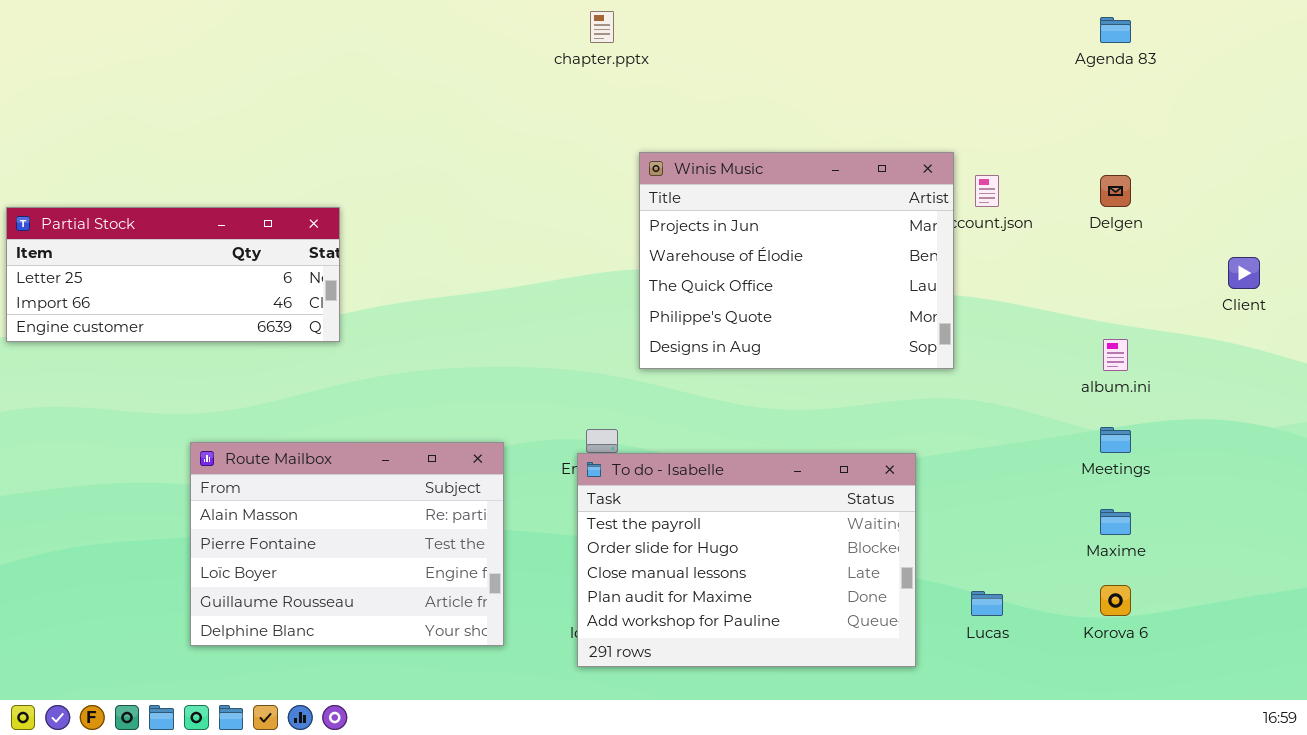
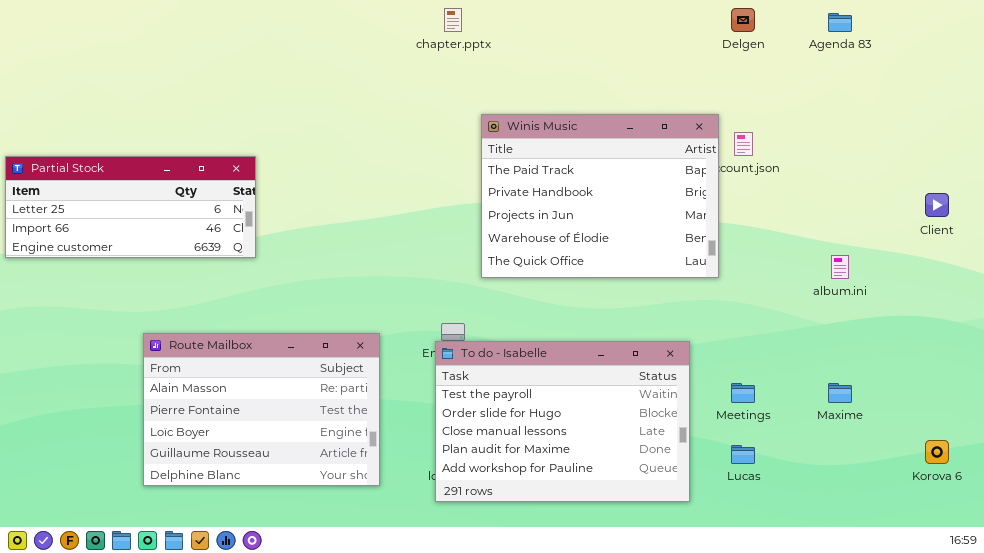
Winis Music: [639,152,954,369] -> [481,114,719,278], scrolled up 2 rows
Delgen: [1100,175,1131,207] -> [731,8,755,32], moved
Meetings: [1100,427,1131,453] -> [731,383,755,403], moved
Korova 6: [1100,585,1131,616] -> [925,440,949,464], moved

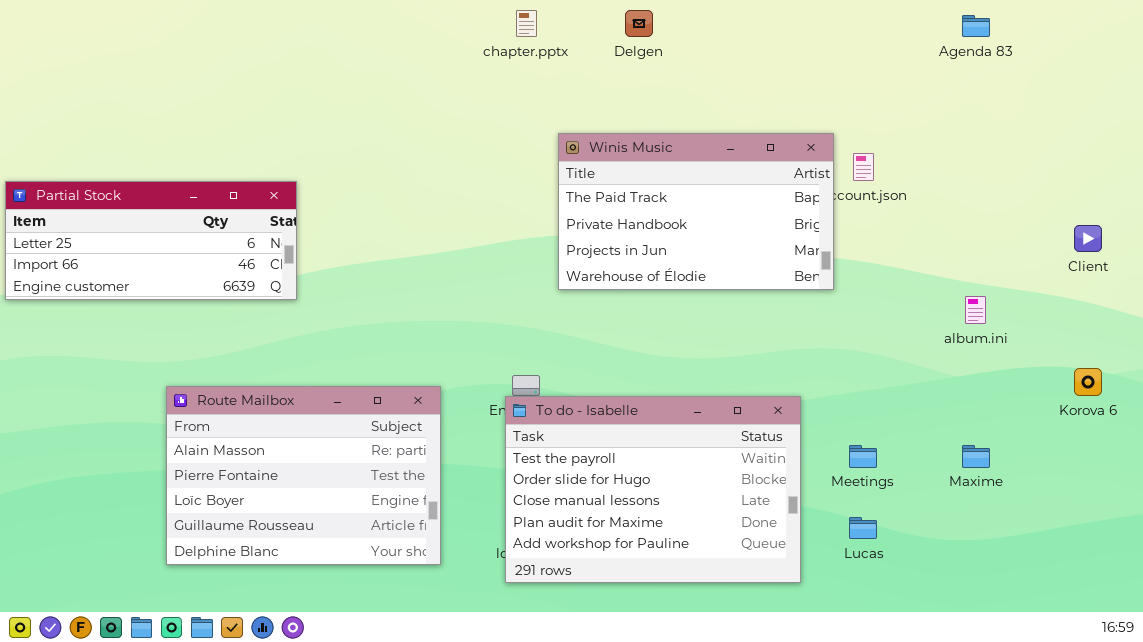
Delgen: [731,8,755,32] -> [625,10,653,37], moved
Winis Music: [481,114,719,278] -> [558,133,834,290], resized
Korova 6: [925,440,949,464] -> [1074,368,1102,396], moved

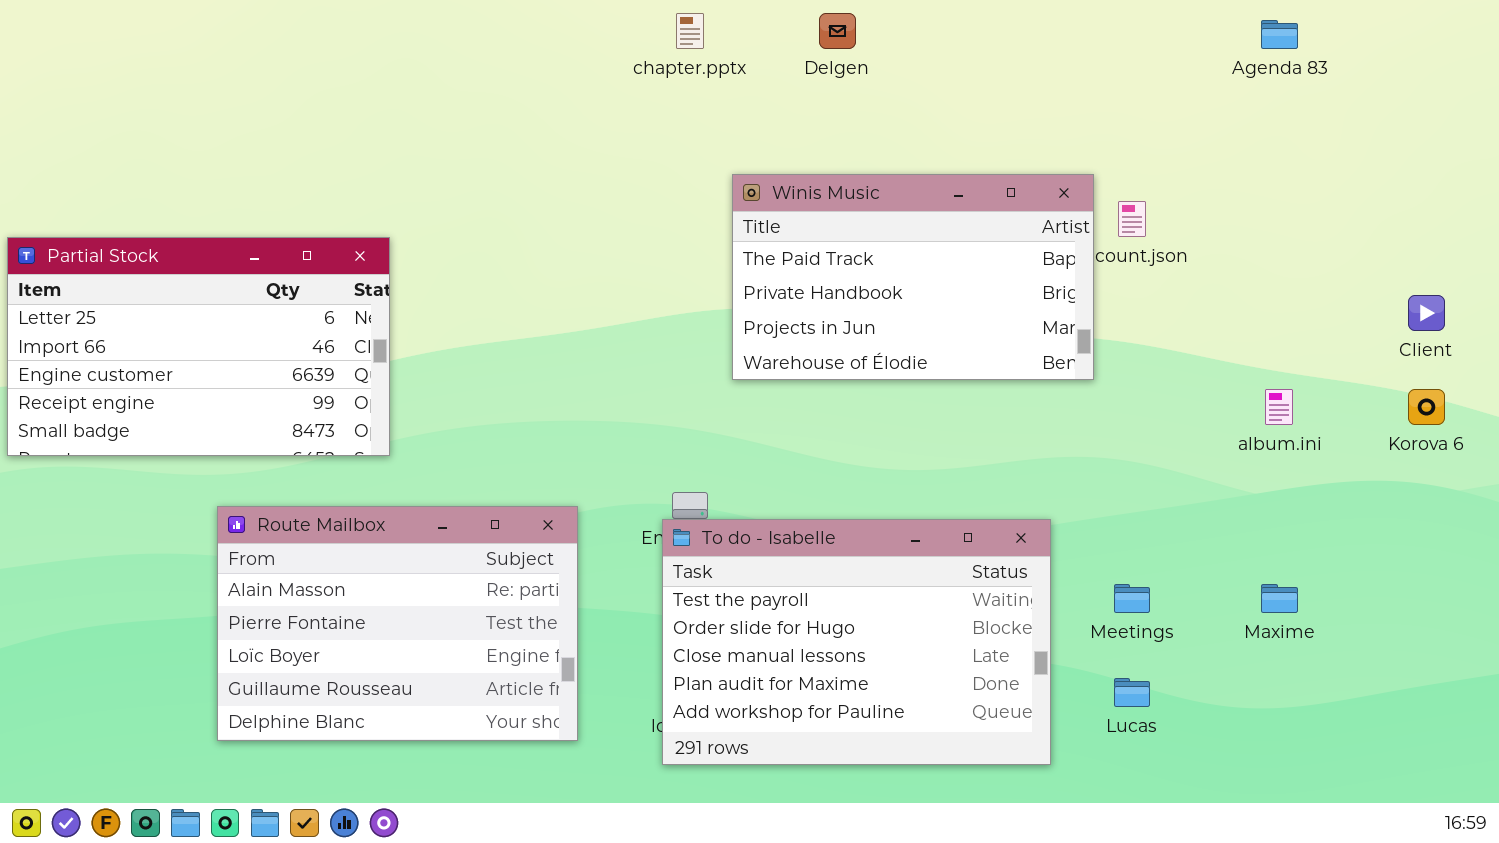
Partial Stock: [5,181,297,300] -> [7,237,390,456], resized
Korova 6: [1074,368,1102,396] -> [1408,389,1445,425], moved

